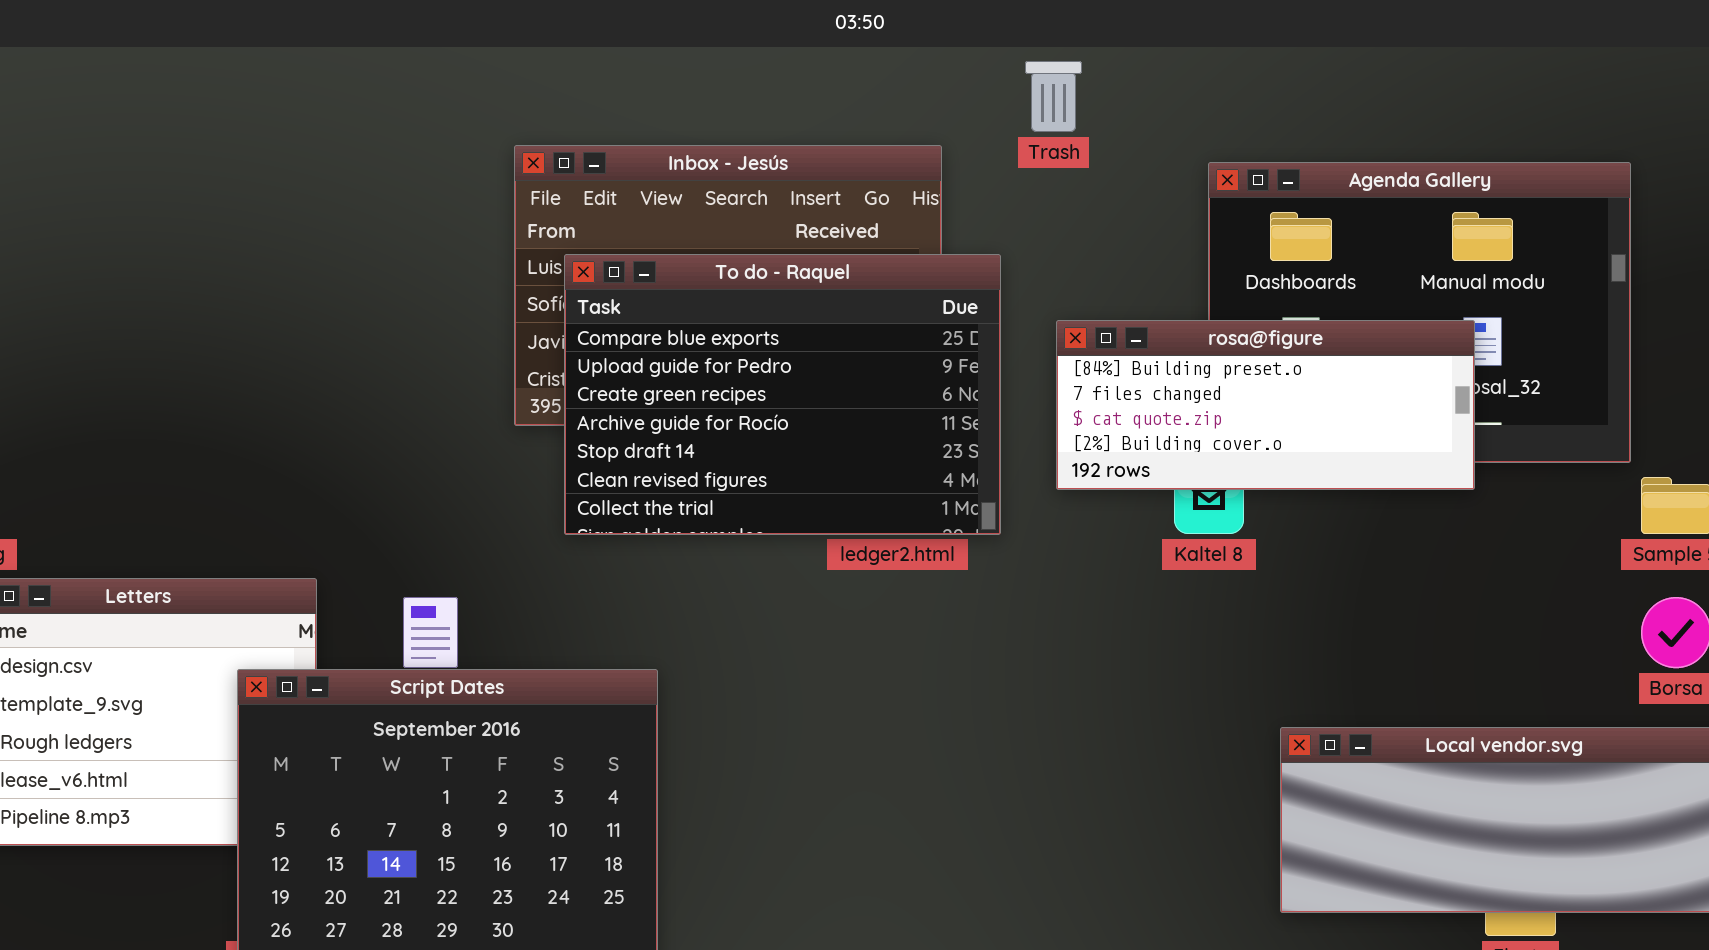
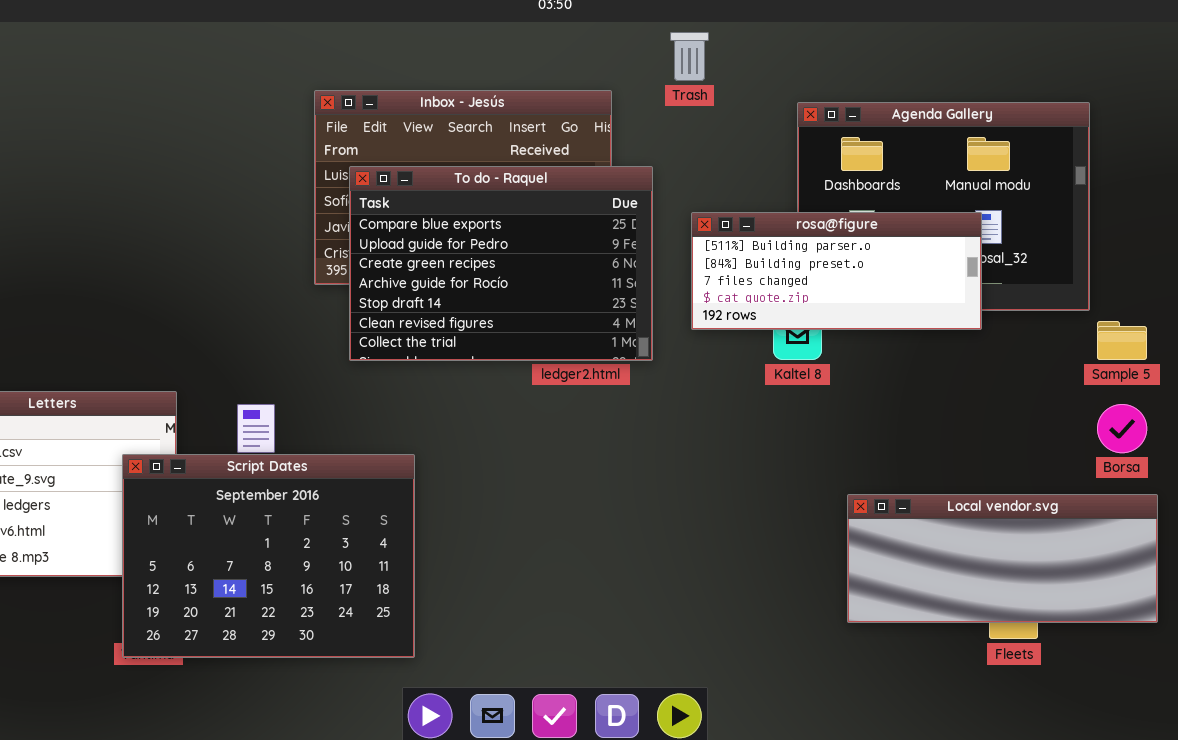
rosa@figure: [1056,320,1475,490] -> [691,212,982,330], scrolled up 1 row

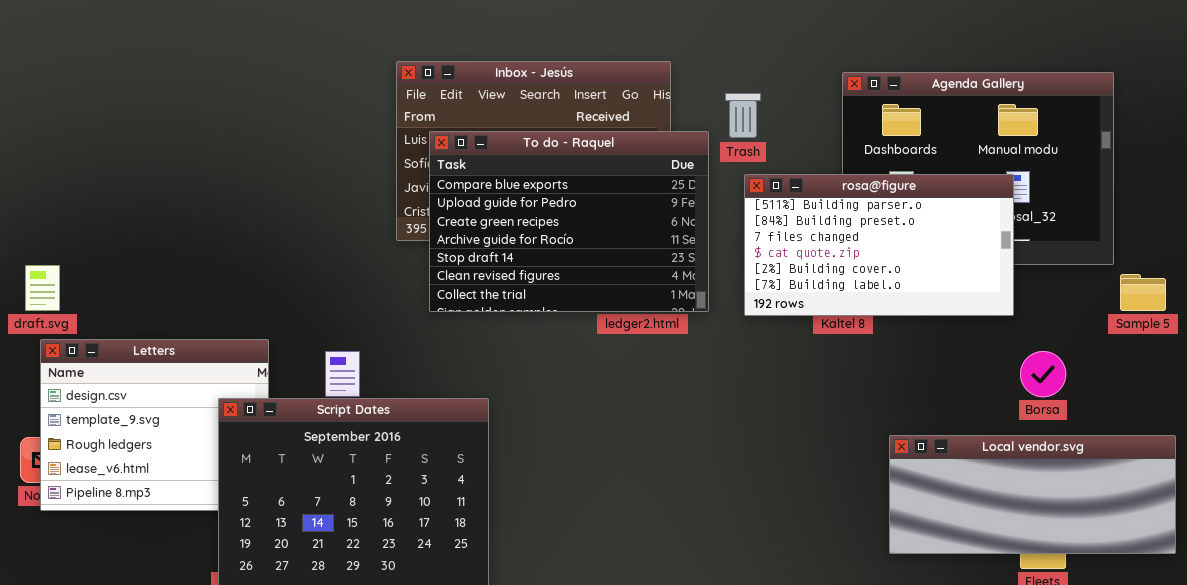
Trash: [670,32,709,81] -> [725,93,761,138], moved
rosa@figure: [691,212,982,330] -> [744,174,1014,316], resized
Borsa: [1097,404,1147,453] -> [1020,351,1066,397], moved

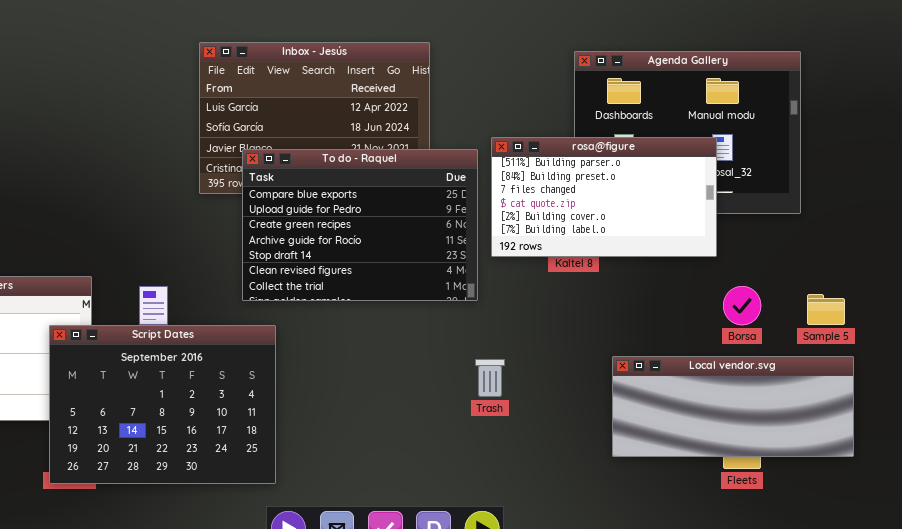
Trash: [725,93,761,138] -> [475,359,505,397], moved
To do - Raquel: [429,131,709,312] -> [242,149,478,301], moved
Sample 5: [1120,274,1166,311] -> [807,294,845,325], moved

